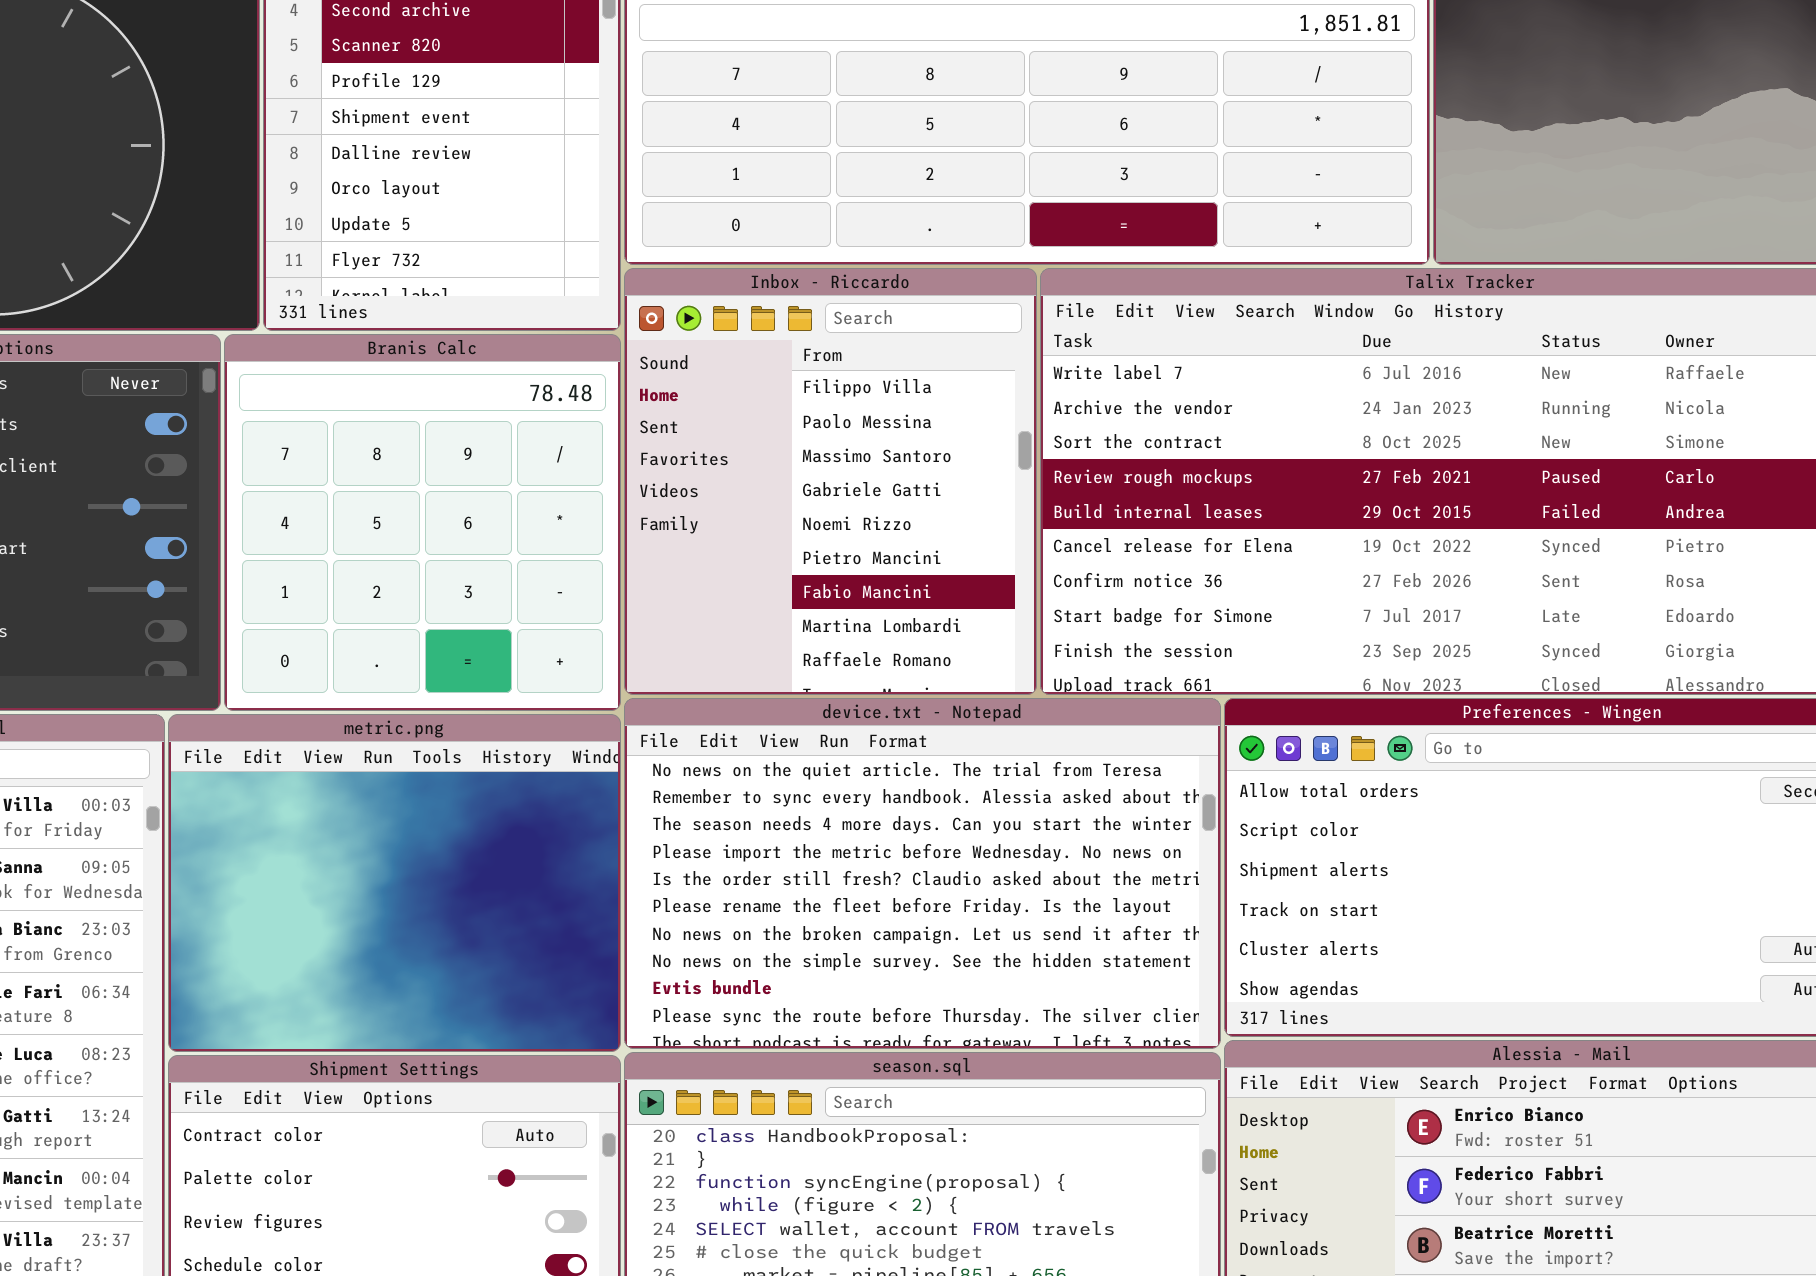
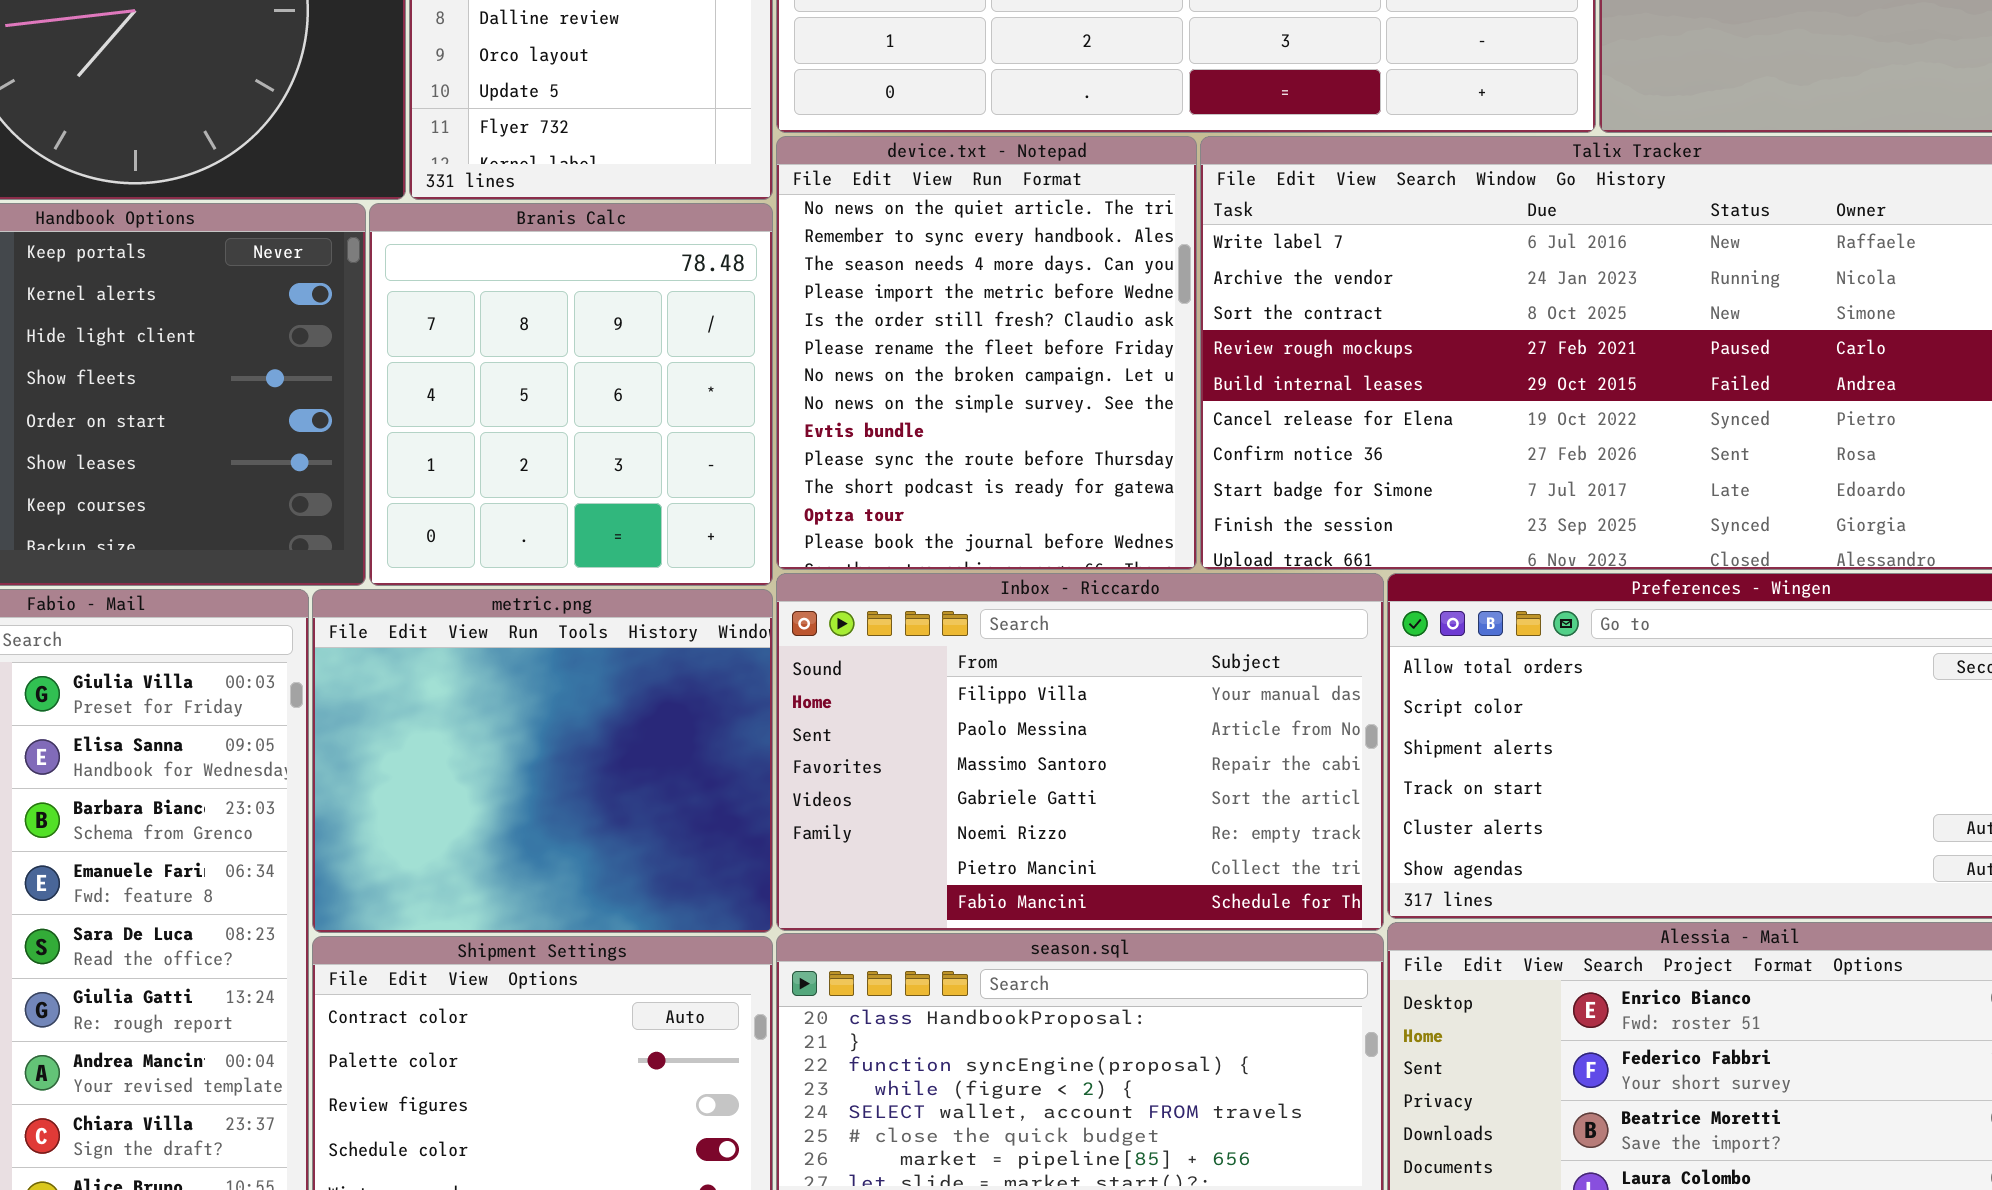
Inbox - Riccardo: [624,268,1037,695] -> [776,573,1384,931], moved, resized
device.txt - Notepad: [624,698,1221,1049] -> [776,136,1197,570], moved, resized

